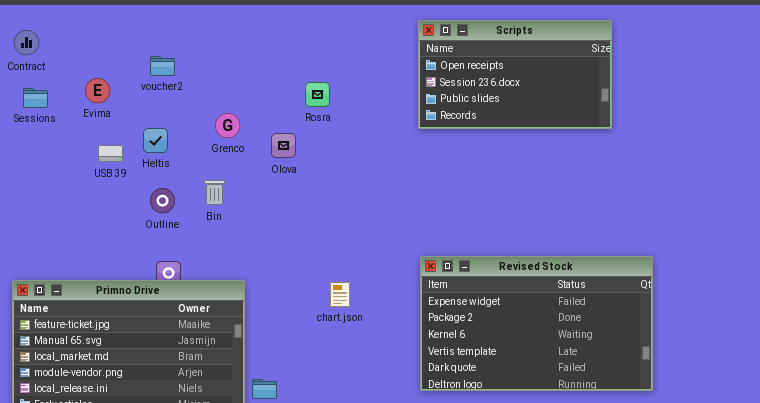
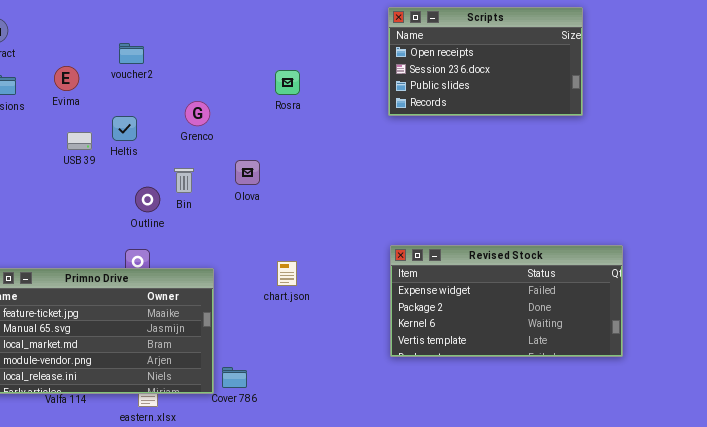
Olova: [271,133,296,158] -> [235,160,260,185], moved
Outline: [150,188,175,213] -> [135,187,160,212], moved
Revised Stock: [420,256,653,391] -> [390,245,623,357], resized
chart.json: [330,282,350,307] -> [277,261,297,286], moved

